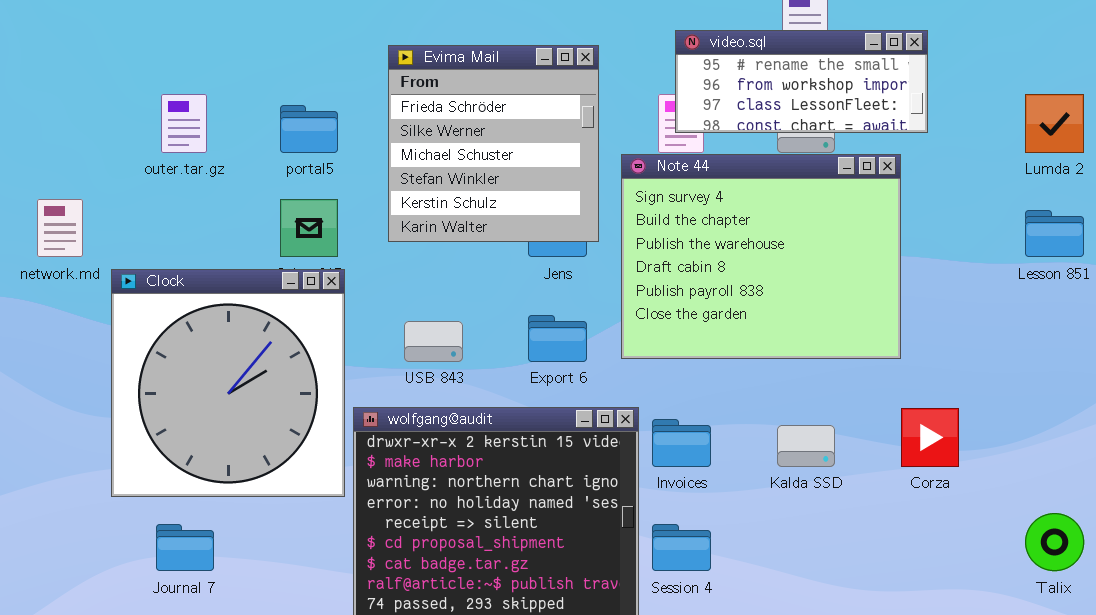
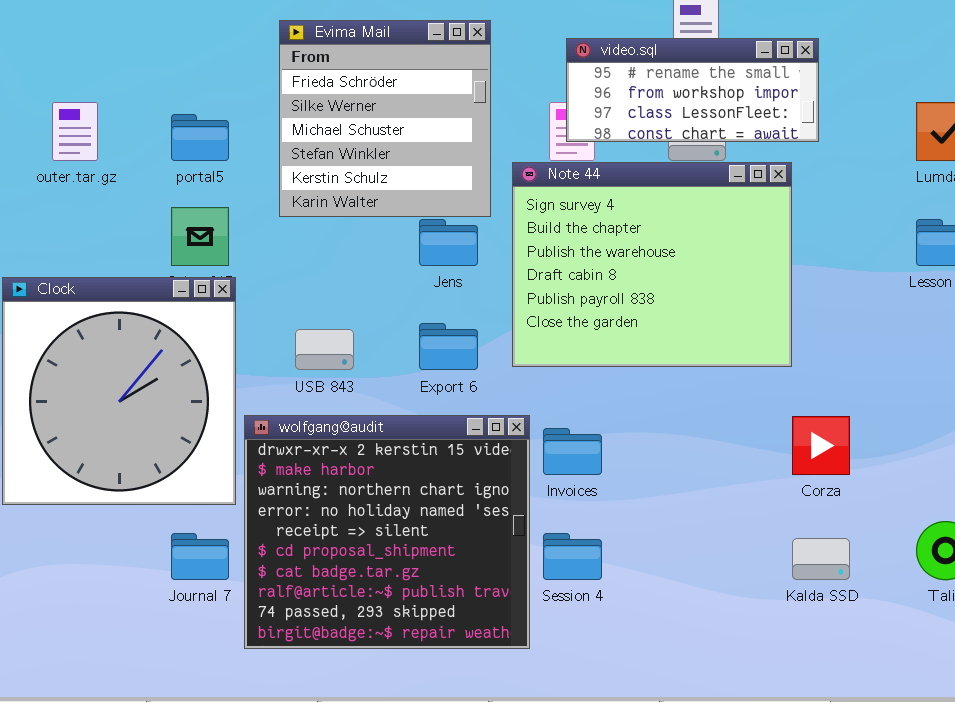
Evima Mail: [388,45,599,242] -> [279,20,491,217], moved
Kalda SSD: [777,425,835,467] -> [792,538,850,580], moved
Journal 7: [156,524,214,571] -> [171,533,229,580], moved

